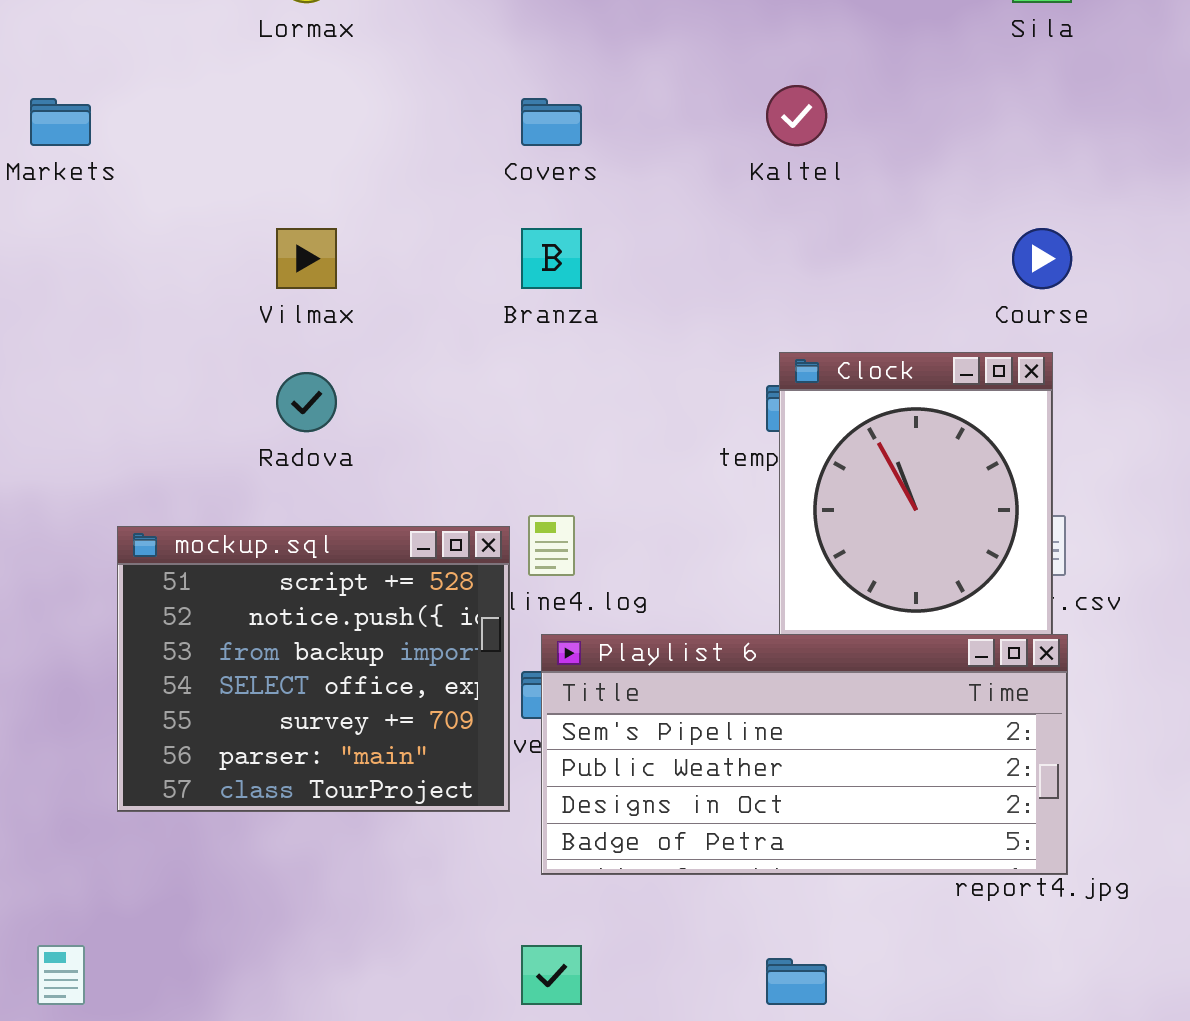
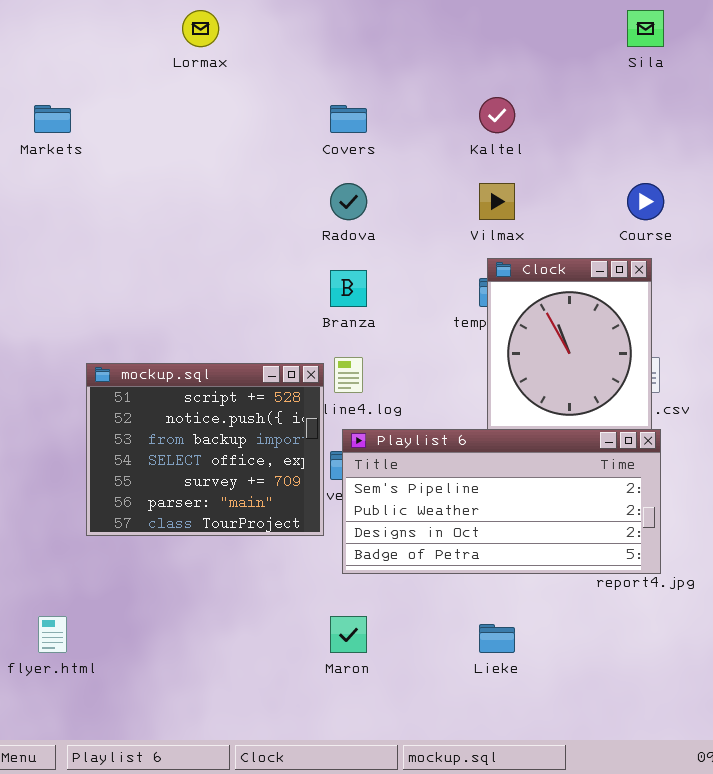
Vilmax: [276,228,337,289] -> [479,183,515,220], moved
Branza: [521,228,582,289] -> [330,270,367,307], moved
Radova: [276,372,337,432] -> [330,183,367,220], moved

